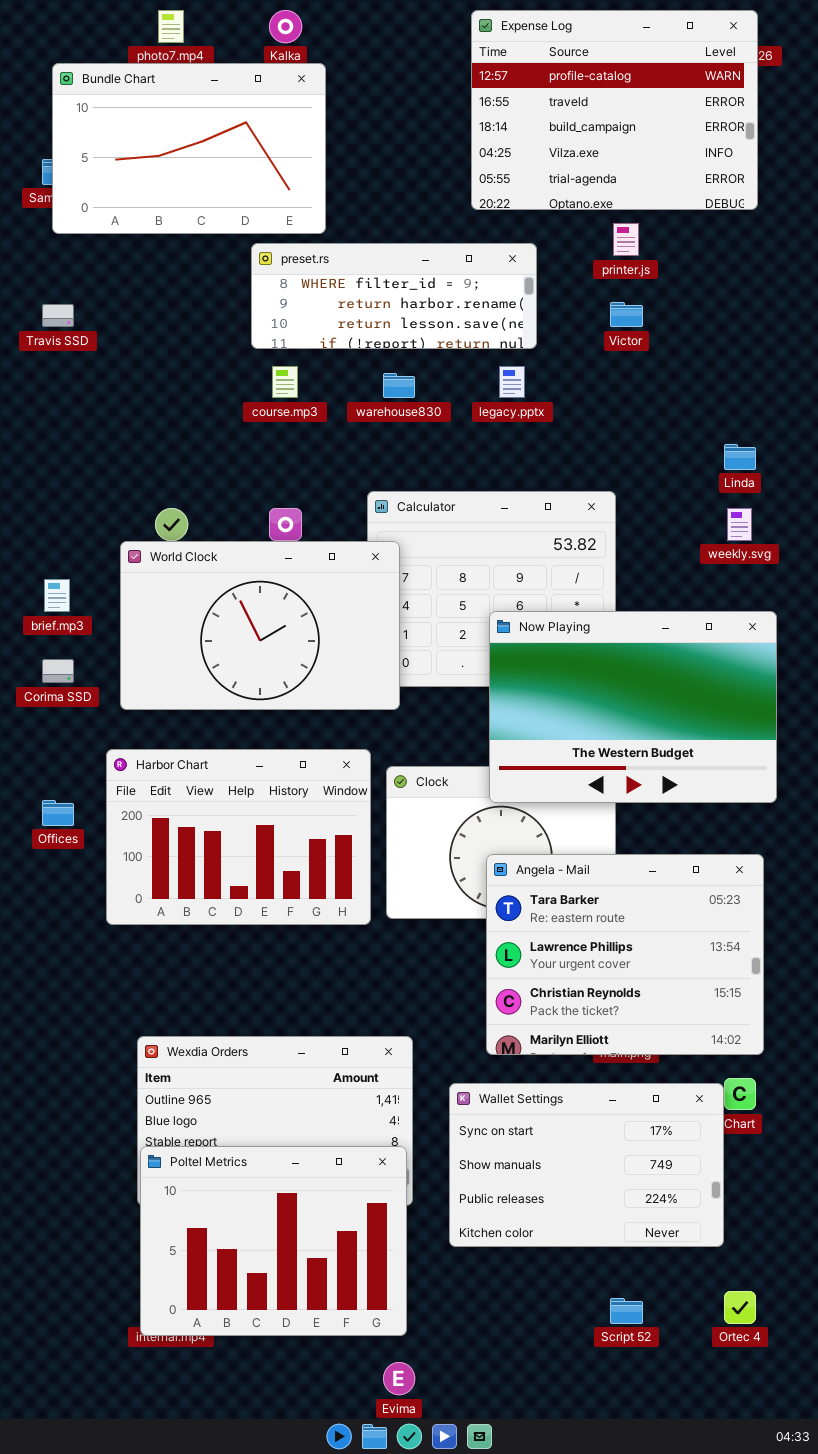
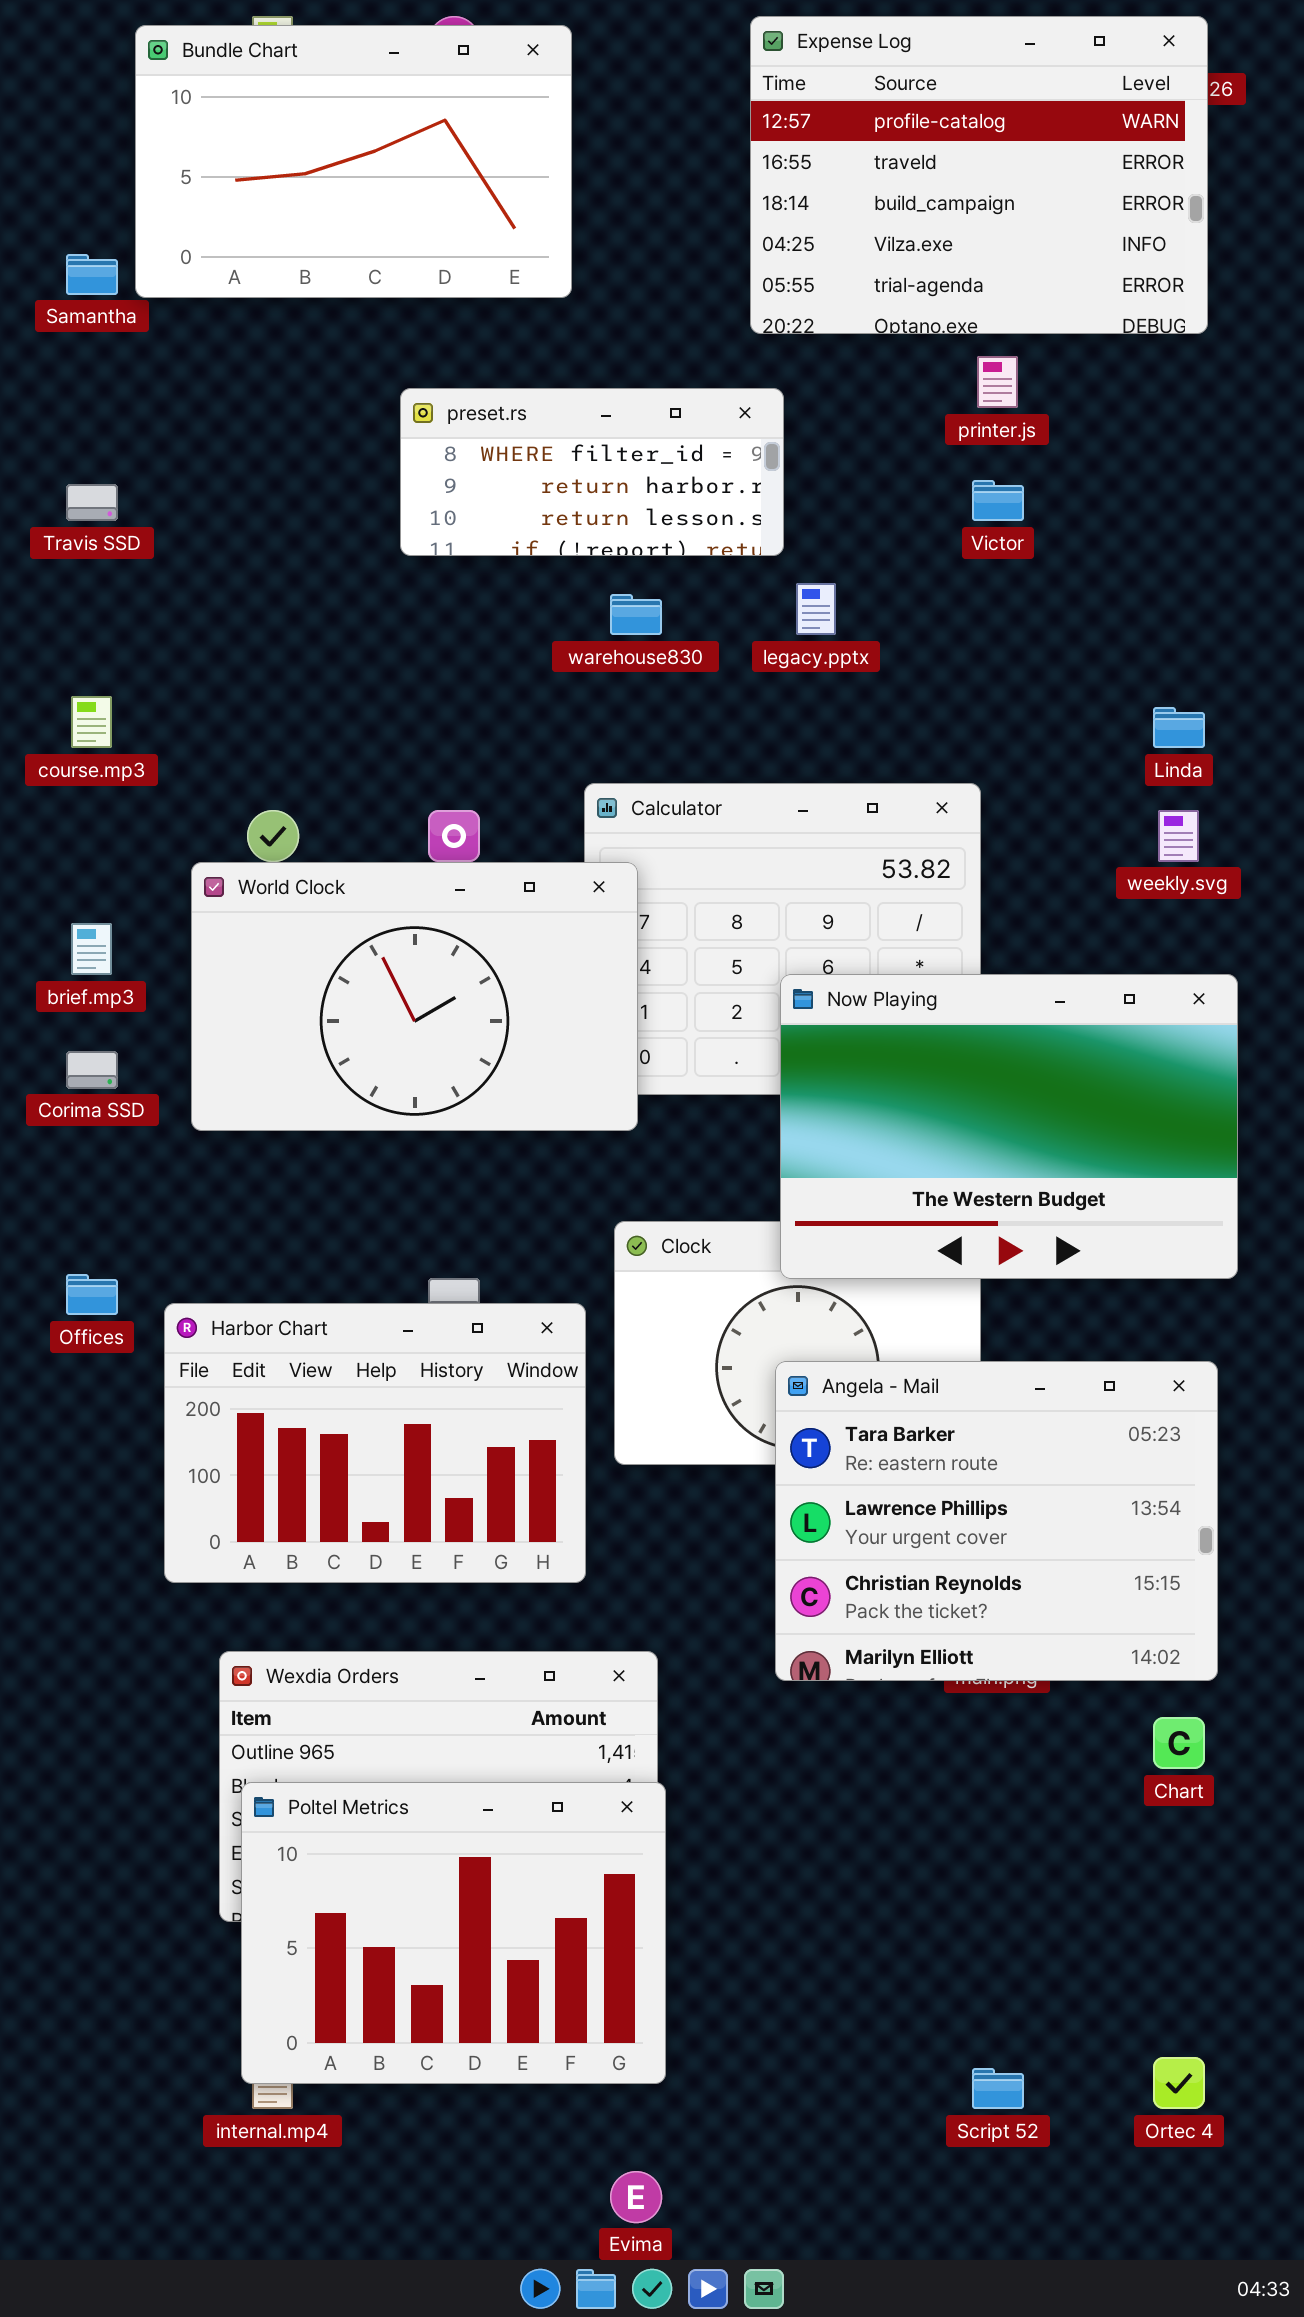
Bundle Chart: [52,63,326,234] -> [135,25,572,298], moved
preset.rs: [251,243,537,349] -> [400,388,784,556], resized
course.mp3: [272,366,298,398] -> [71,696,112,748], moved
Harbor Chart: [106,749,371,925] -> [164,1303,586,1583], moved
Wallet Settings: [449,1083,724,1247] -> none, closed
Poltel Metrics: [140,1146,407,1336] -> [241,1782,666,2084], moved

